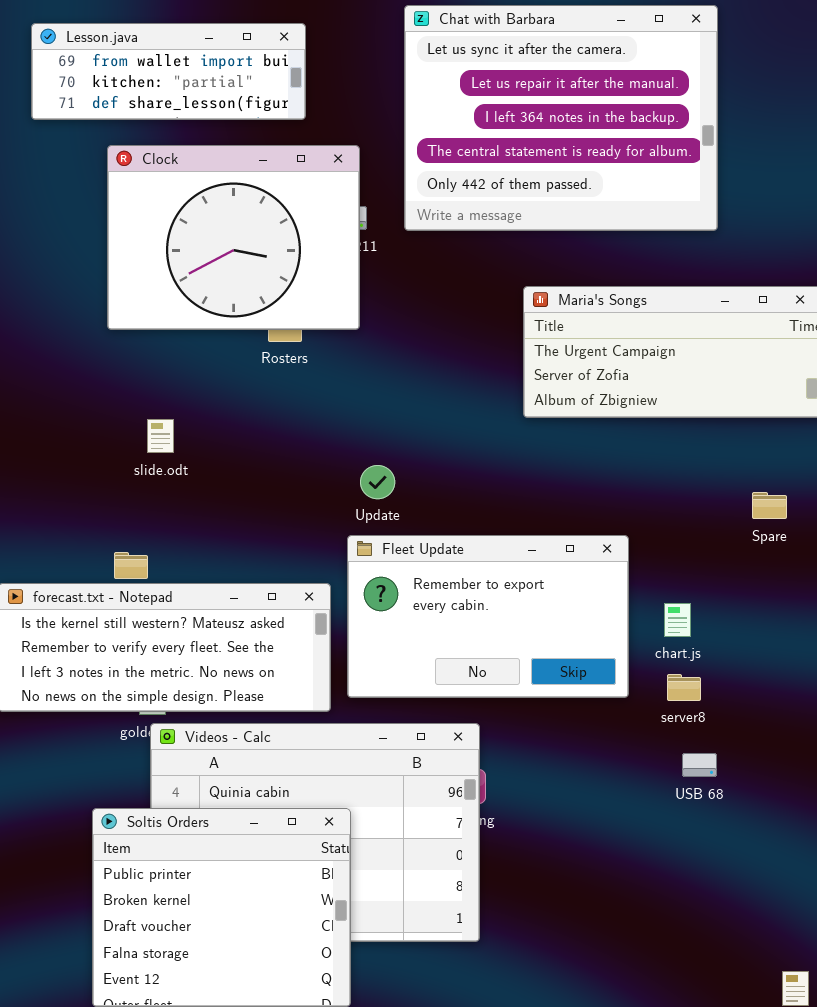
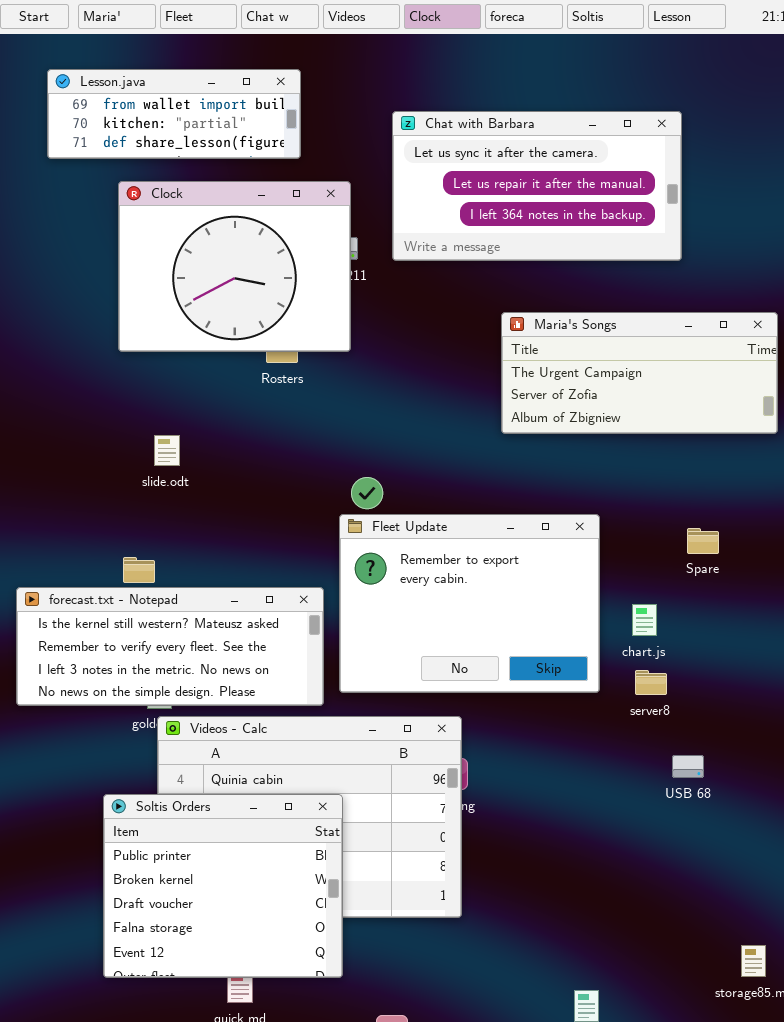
Chat with Barbara: [404,5,718,231] -> [392,111,682,261], resized
Spare: [752,492,787,519] -> [687,528,719,554], moved
Fleet Update: [347,535,629,698] -> [339,514,600,693], resized
USB 68: [682,753,717,777] -> [672,755,704,778], moved

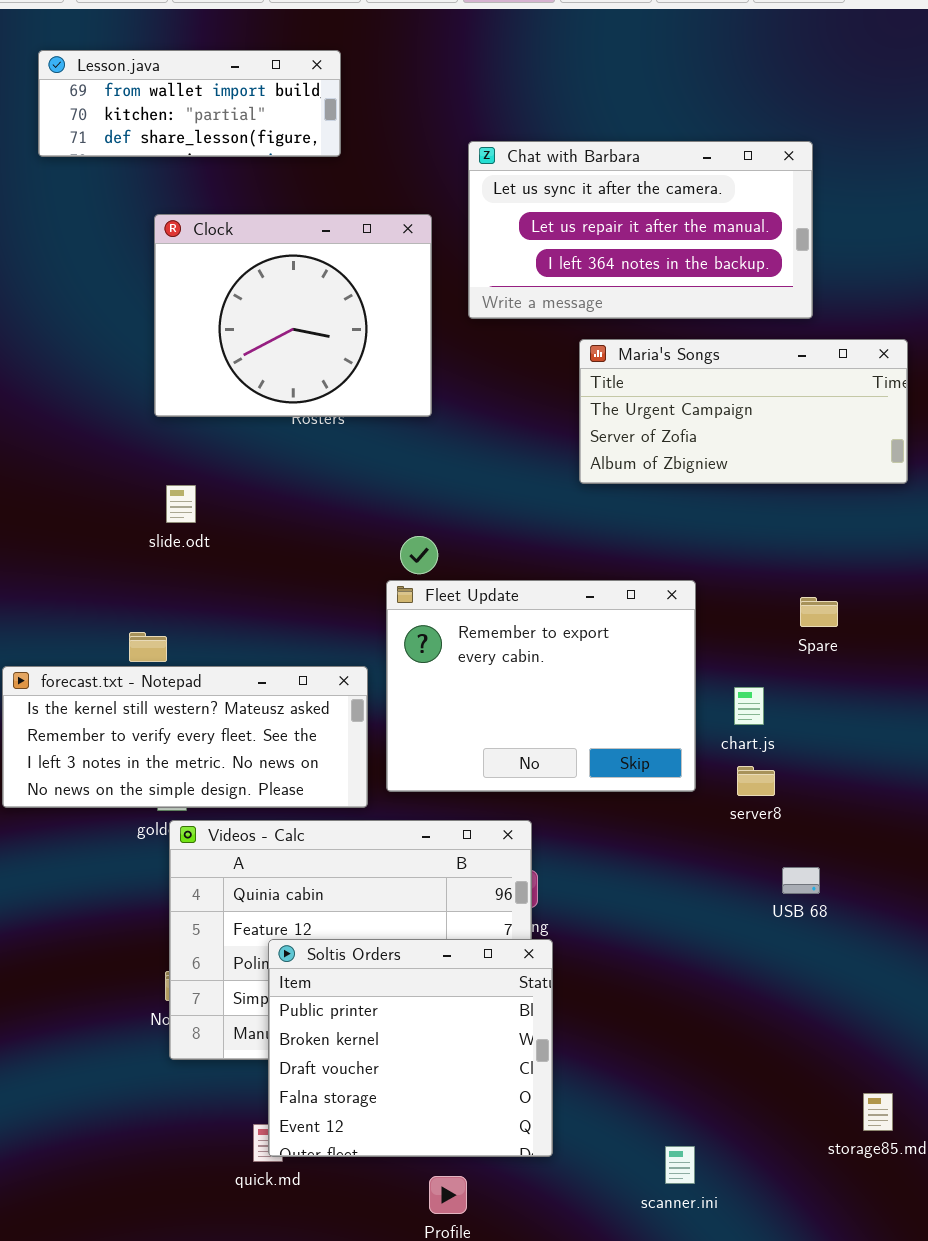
Chat with Barbara: [392,111,682,261] -> [468,141,813,319], moved
Clock: [118,181,351,352] -> [154,214,432,417], moved
Soltis Orders: [103,794,343,978] -> [268,939,553,1157], moved

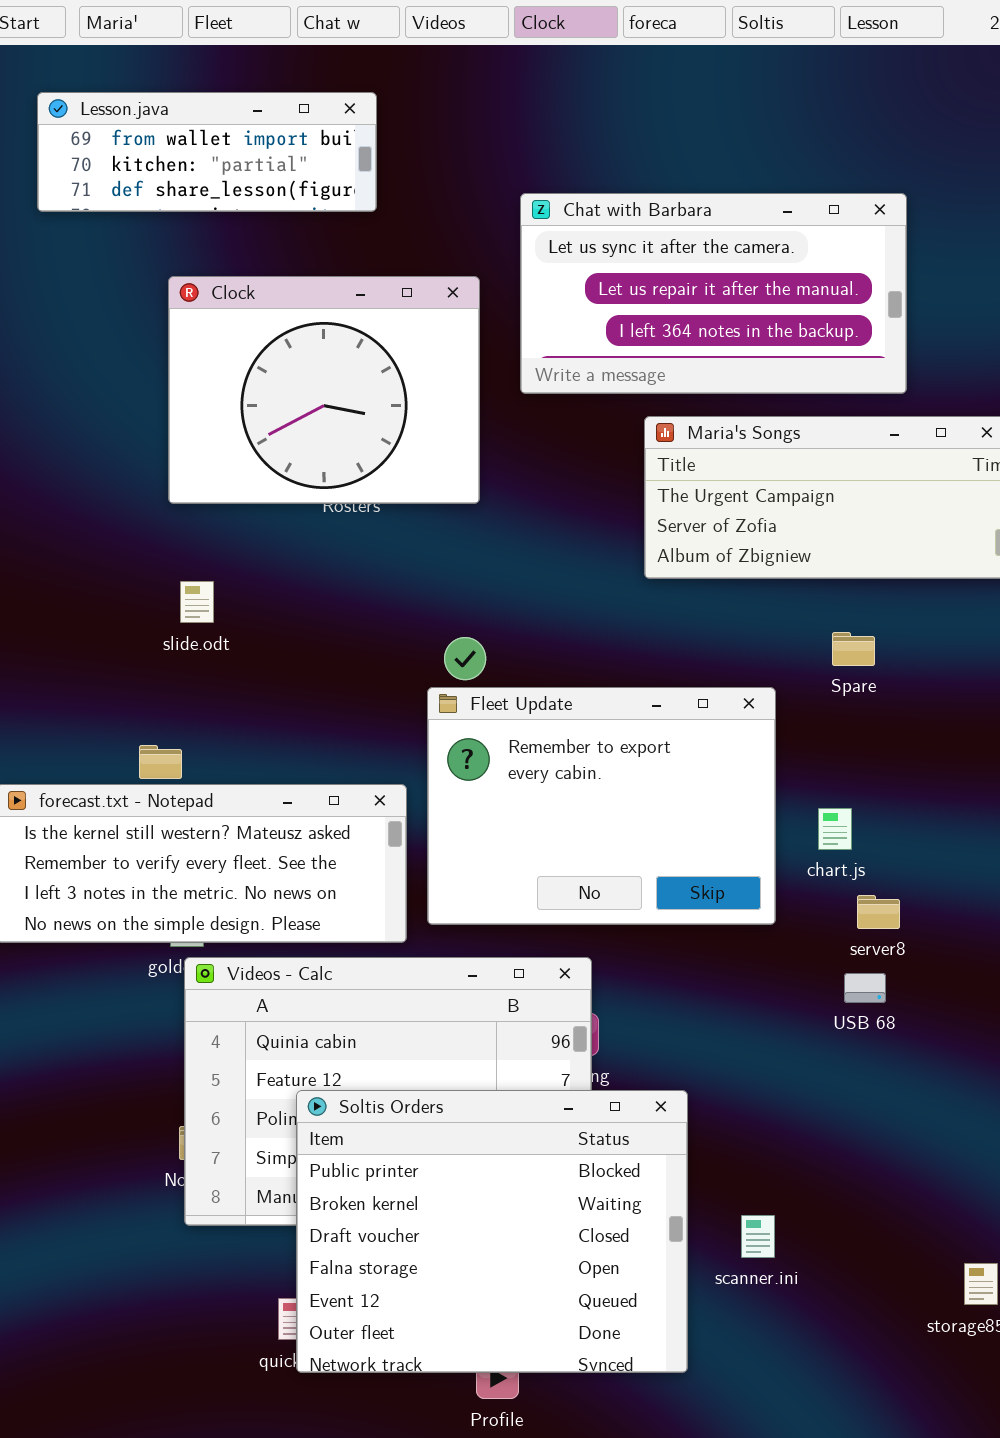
Spare: [800,597,838,627] -> [832,632,875,666], moved
server8: [737,766,775,796] -> [857,895,900,929], moved
USB 68: [782,867,820,894] -> [844,973,886,1003], moved
Soltis Orders: [268,939,553,1157] -> [296,1090,688,1373], resized
scanner.ini: [665,1146,695,1184] -> [741,1215,775,1258], moved

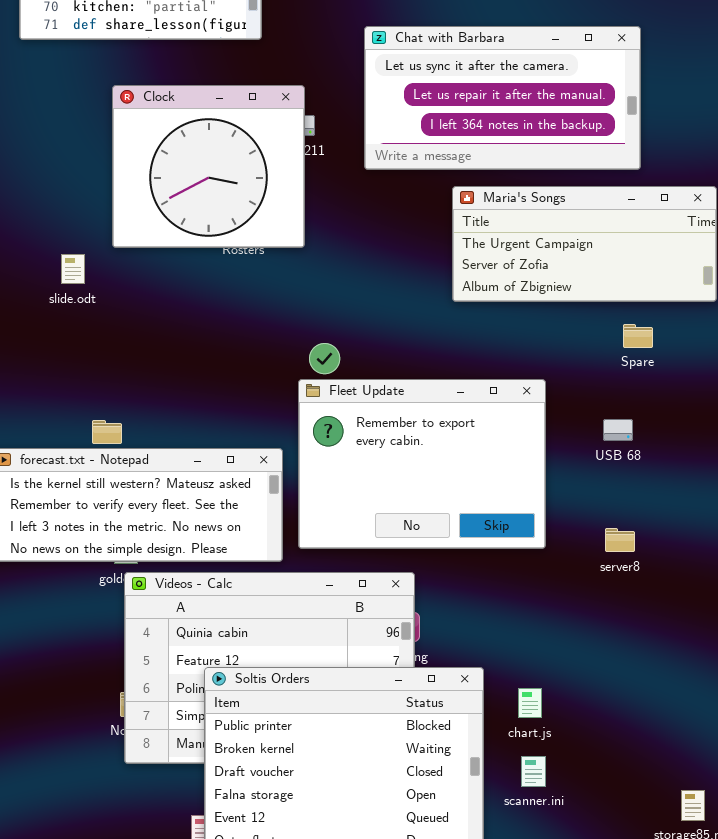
Clock: [168,276,480,504] -> [112,85,305,248], resized
slide.odt: [180,581,214,623] -> [61,254,85,284], moved
Spare: [832,632,875,666] -> [623,324,653,348], moved
chart.js: [818,808,852,850] -> [518,688,542,718], moved
USB 68: [844,973,886,1003] -> [603,419,633,441], moved

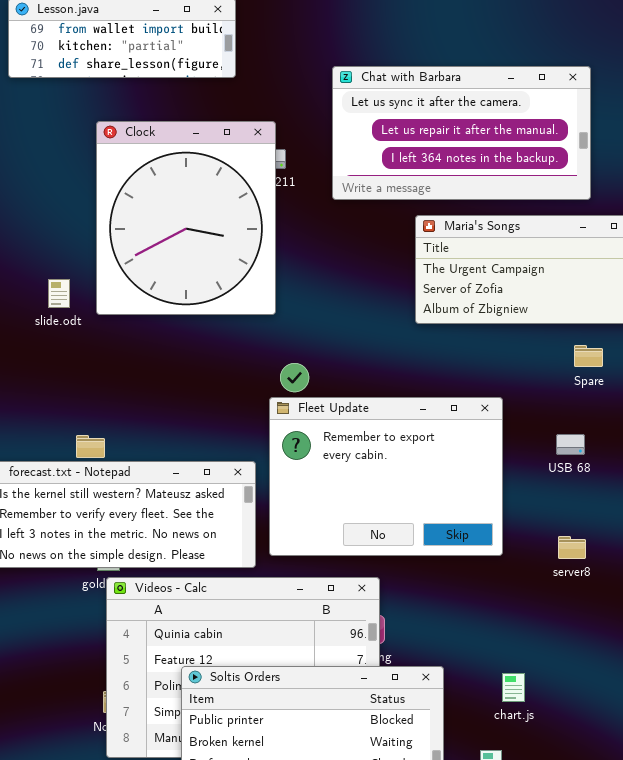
Clock: [112,85,305,248] -> [96,121,276,315], resized
chart.js: [518,688,542,718] -> [502,673,525,702], moved

